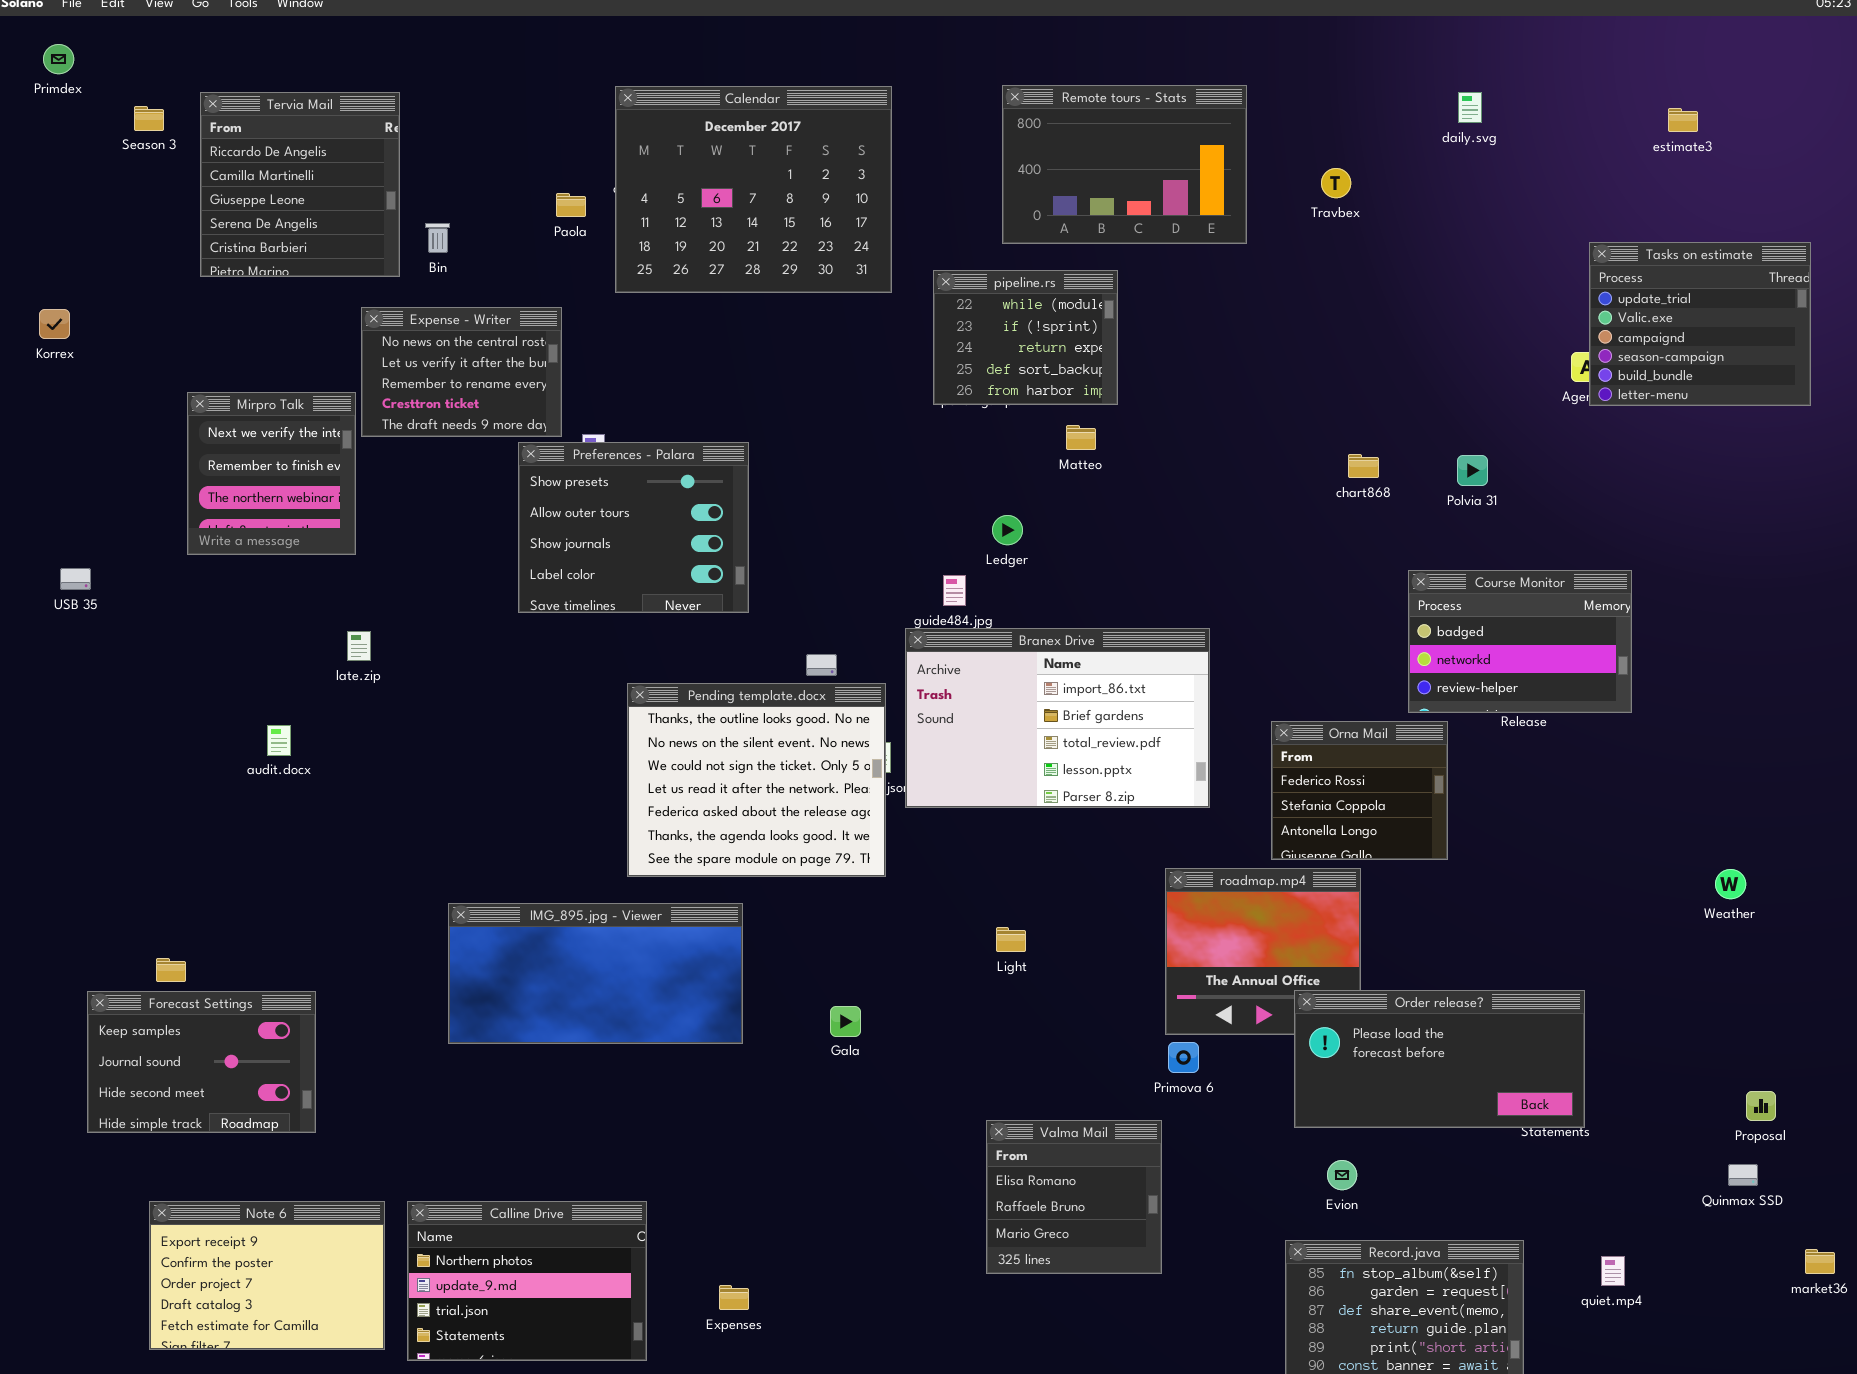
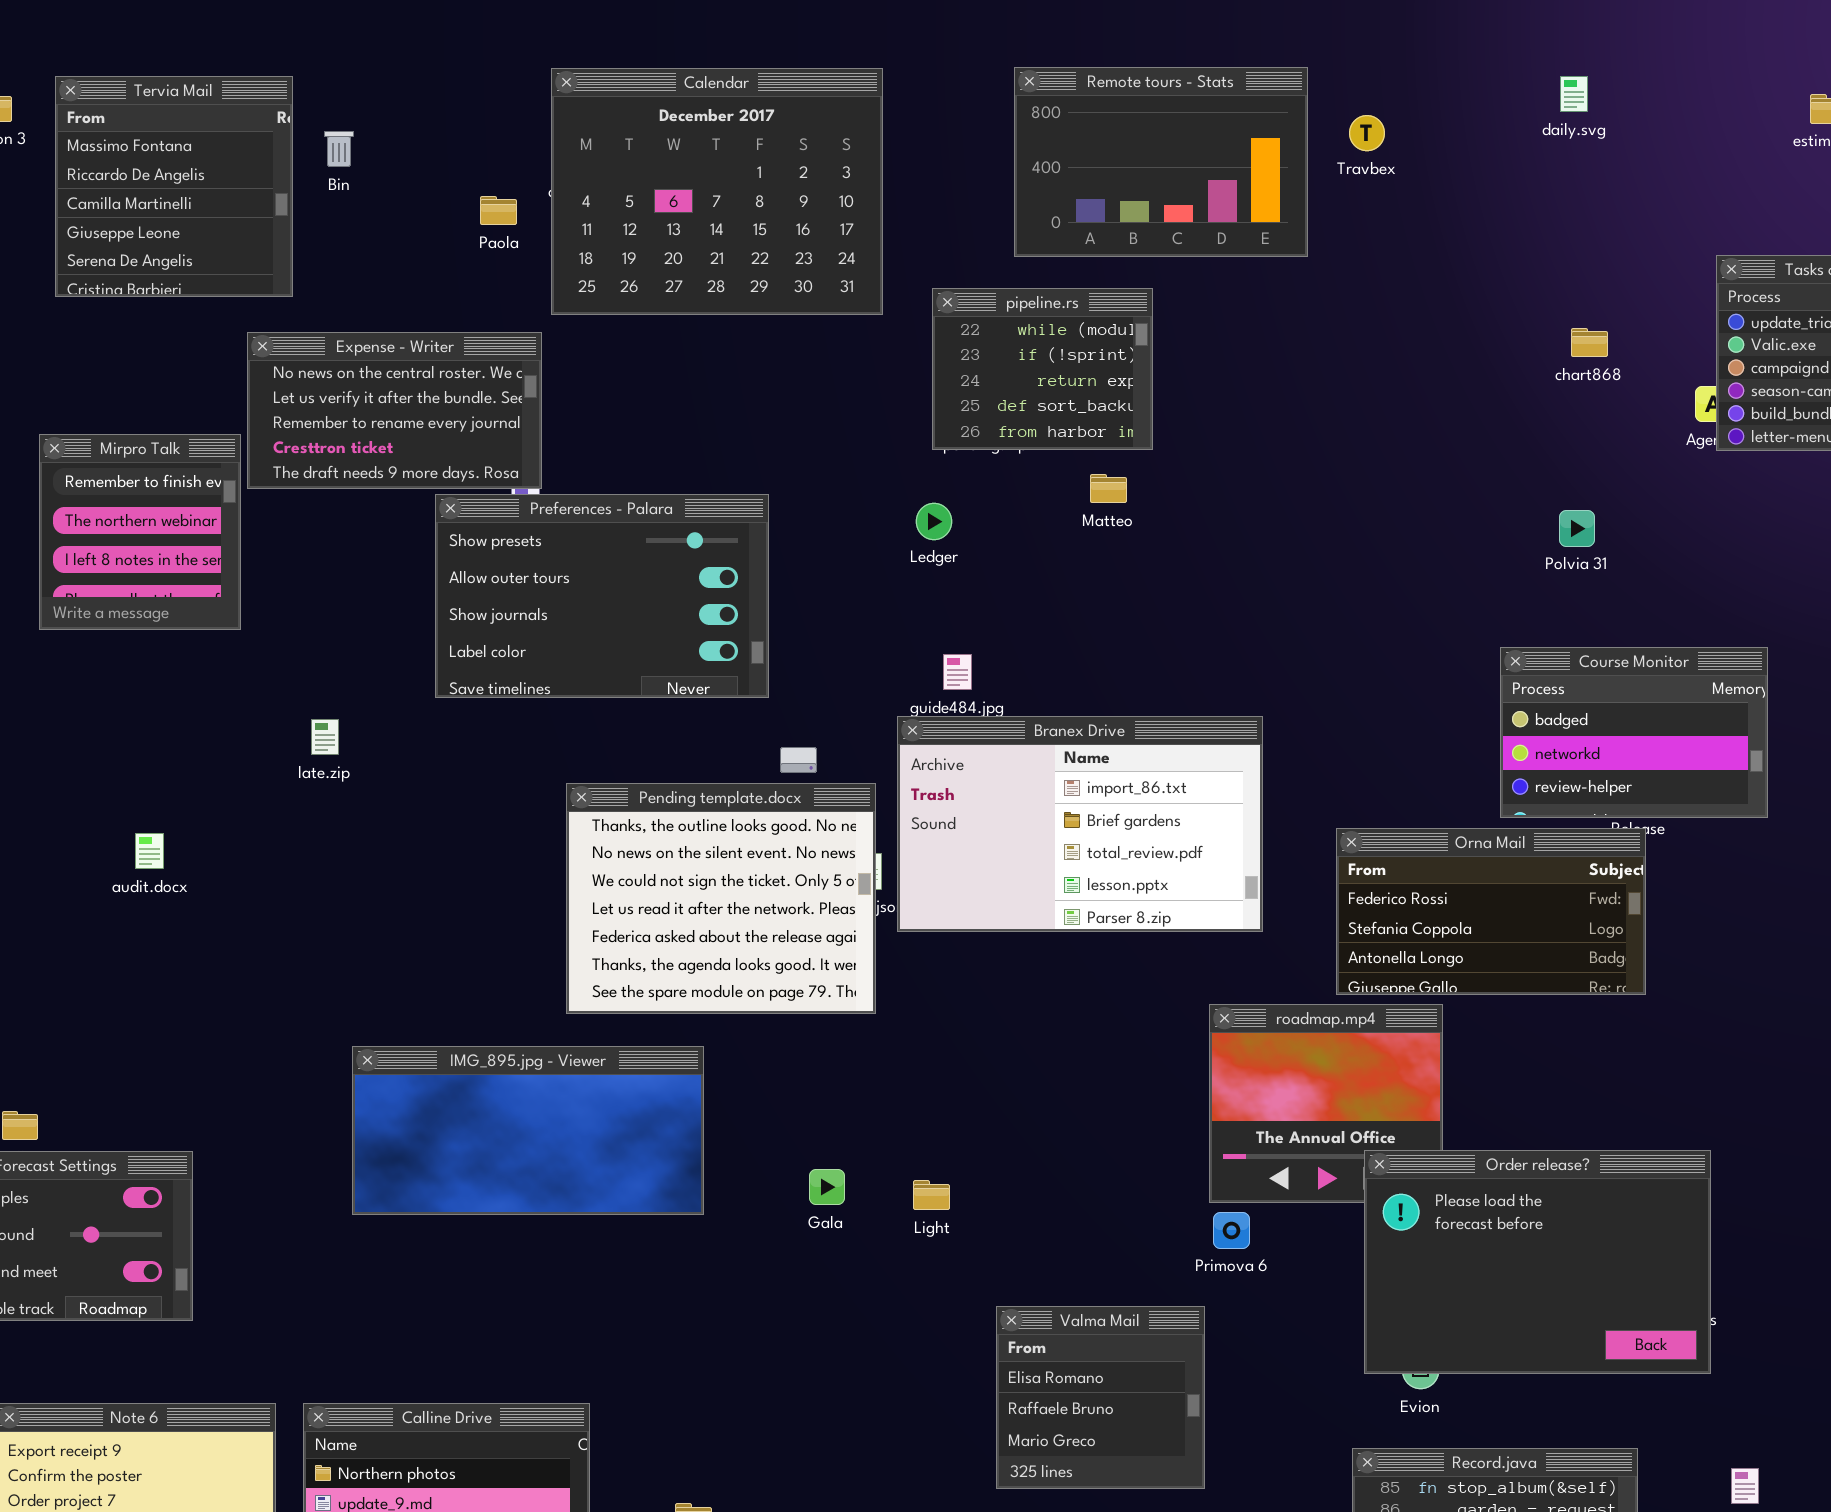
Tervia Mail: [200,92,400,277] -> [55,76,293,297], scrolled up 1 row
Travbex: [1321,168,1351,198] -> [1349,115,1385,151], moved
Bin: [425,223,450,253] -> [324,131,354,167], moved
Expense - Writer: [361,307,562,437] -> [247,332,542,489], resized
Mirpro Talk: [187,392,356,555] -> [39,434,241,630], scrolled down 1 row
Preferences - Palara: [518,442,749,613] -> [435,494,769,698], resized
chart868: [1348,454,1379,478] -> [1571,328,1608,357], moved
Ledger: [992,515,1023,545] -> [916,503,952,540], moved
late.zip: [347,631,371,661] -> [311,719,339,755], moved
Orna Mail: [1271,721,1448,860] -> [1336,828,1646,995], resized
Light: [996,927,1026,952] -> [913,1180,950,1210], moved
Order release?: [1294,990,1585,1128] -> [1364,1150,1711,1374], resized

